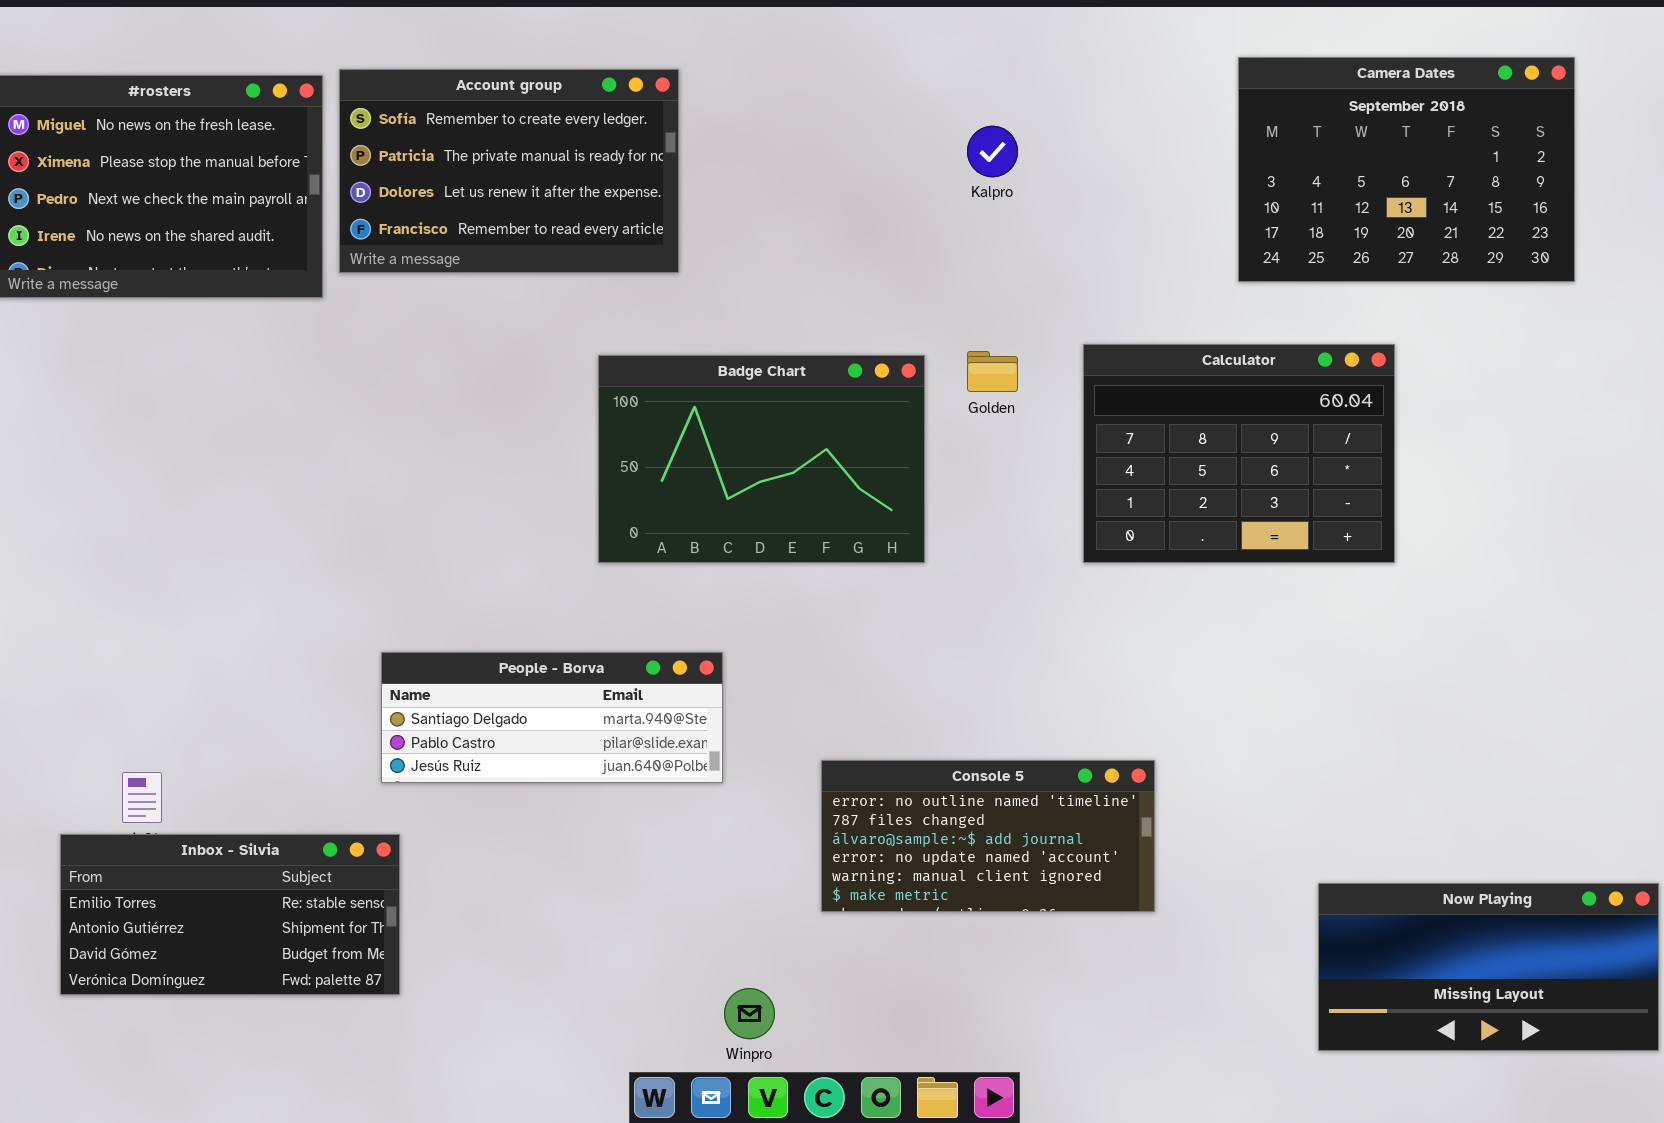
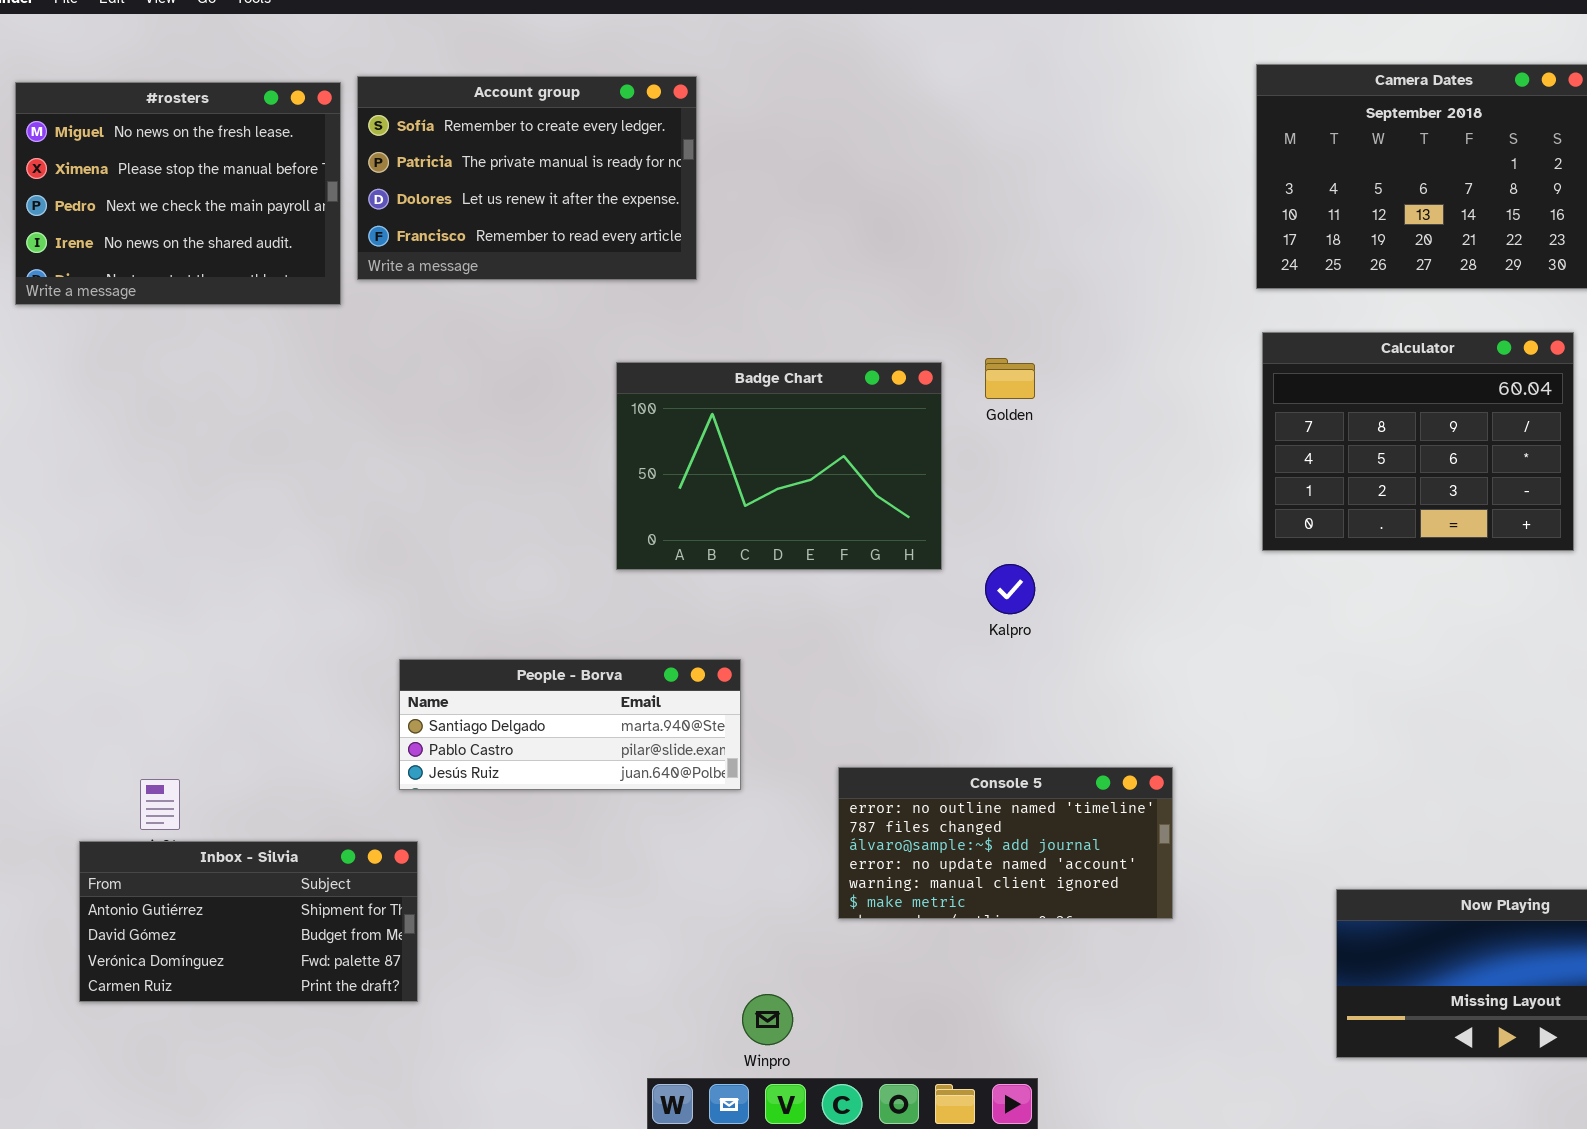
Kalpro: [967,126,1018,177] -> [985,564,1035,614], moved
Calculator: [1083,344,1395,563] -> [1262,332,1574,551], moved
Inbox - Silvia: [60,834,400,995] -> [79,841,418,1002], scrolled down 1 row

